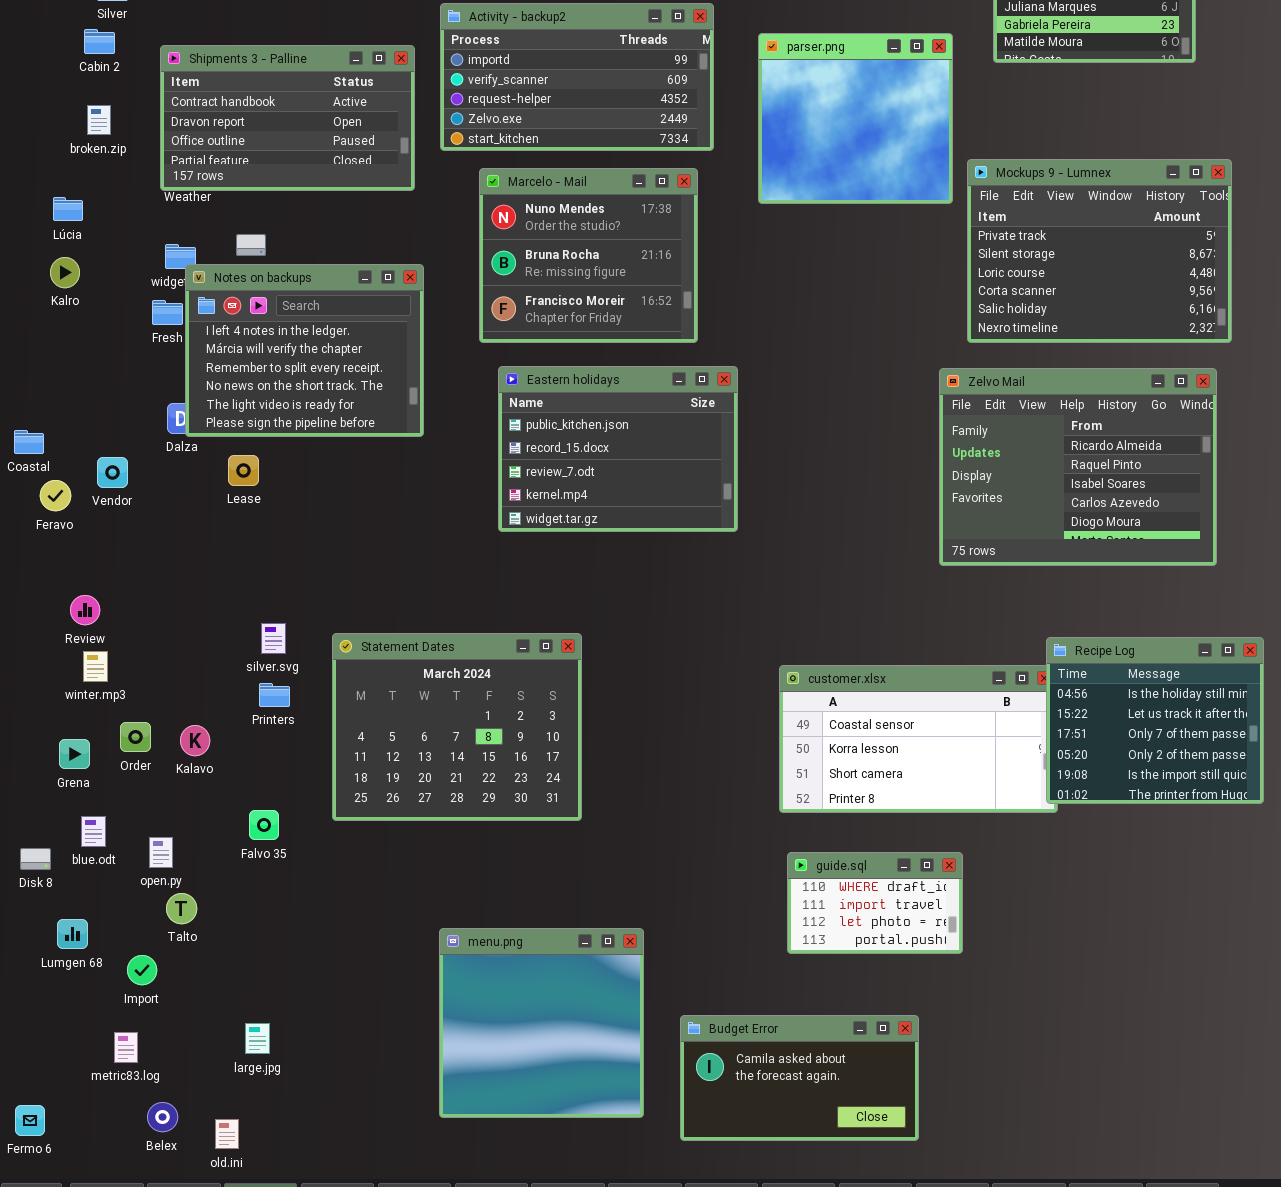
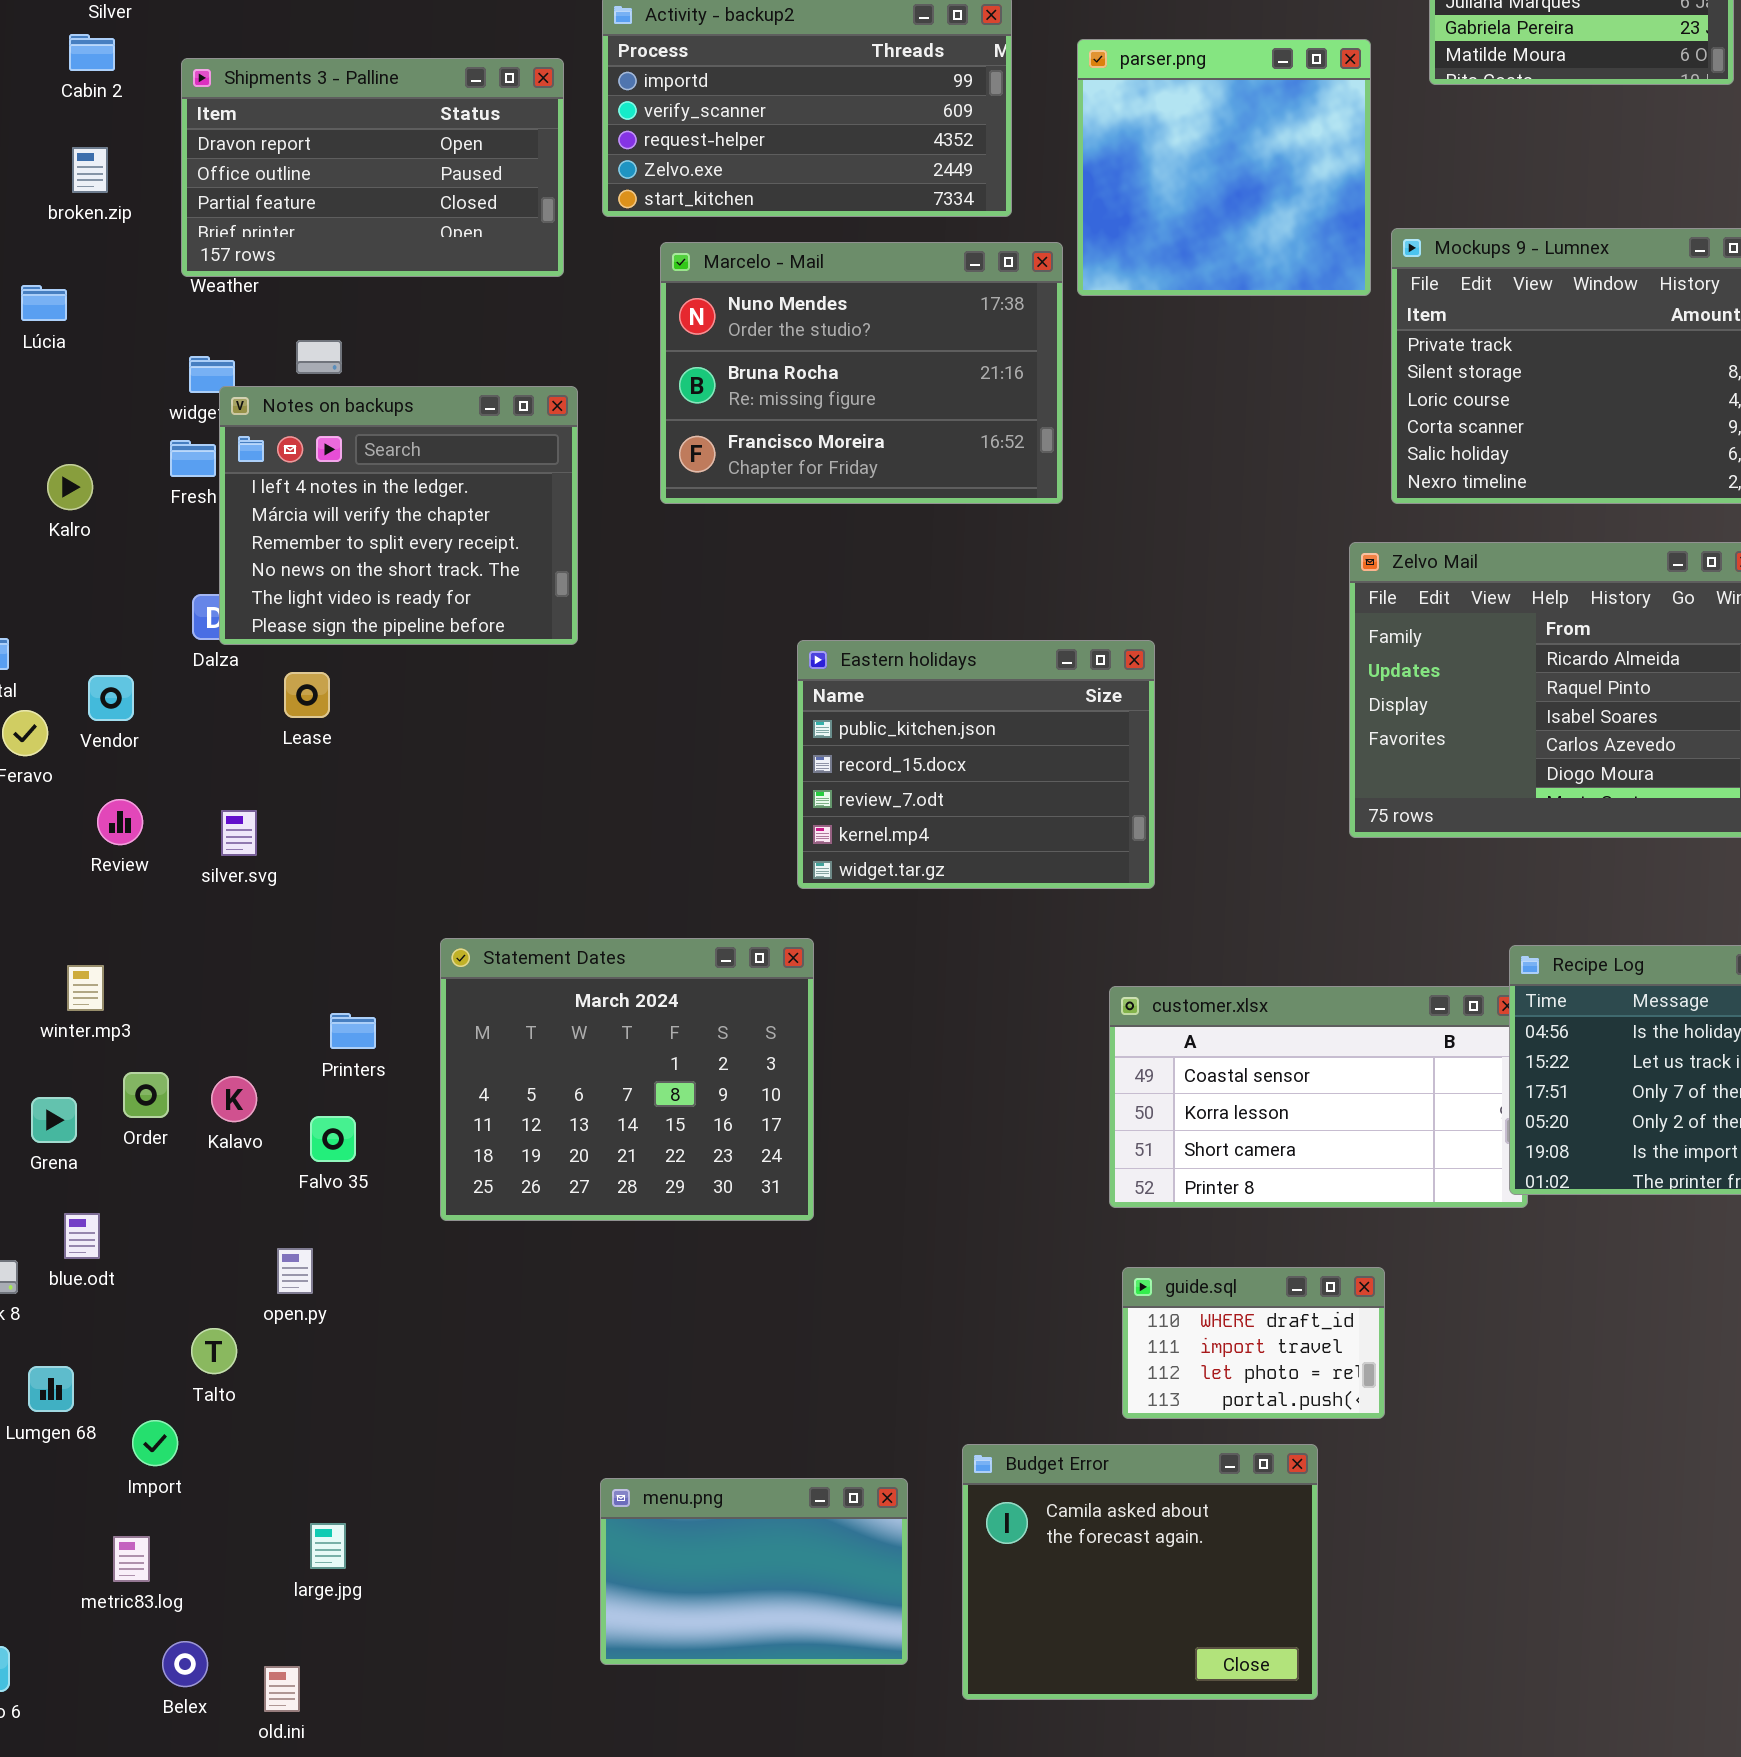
Shipments 3 - Palline: [160,45,415,191] -> [181,58,564,277], scrolled down 1 row
Marcelo - Mail: [479,168,698,343] -> [660,242,1063,504], resized
Kalro: [50,257,80,288] -> [47,464,93,510], moved
Eastern holidays: [498,366,738,532] -> [797,640,1155,889], moved
Review: [70,595,100,625] -> [97,799,143,845], moved
silver.svg: [261,623,286,654] -> [221,810,257,856], moved
Falvo 35: [249,810,279,840] -> [310,1116,356,1162], moved
open.py: [149,837,173,868] -> [277,1248,313,1294], moved
menu.png: [439,928,644,1118] -> [600,1478,908,1665], resized
Budget Error: [680,1015,919,1141] -> [962,1444,1318,1700], resized

